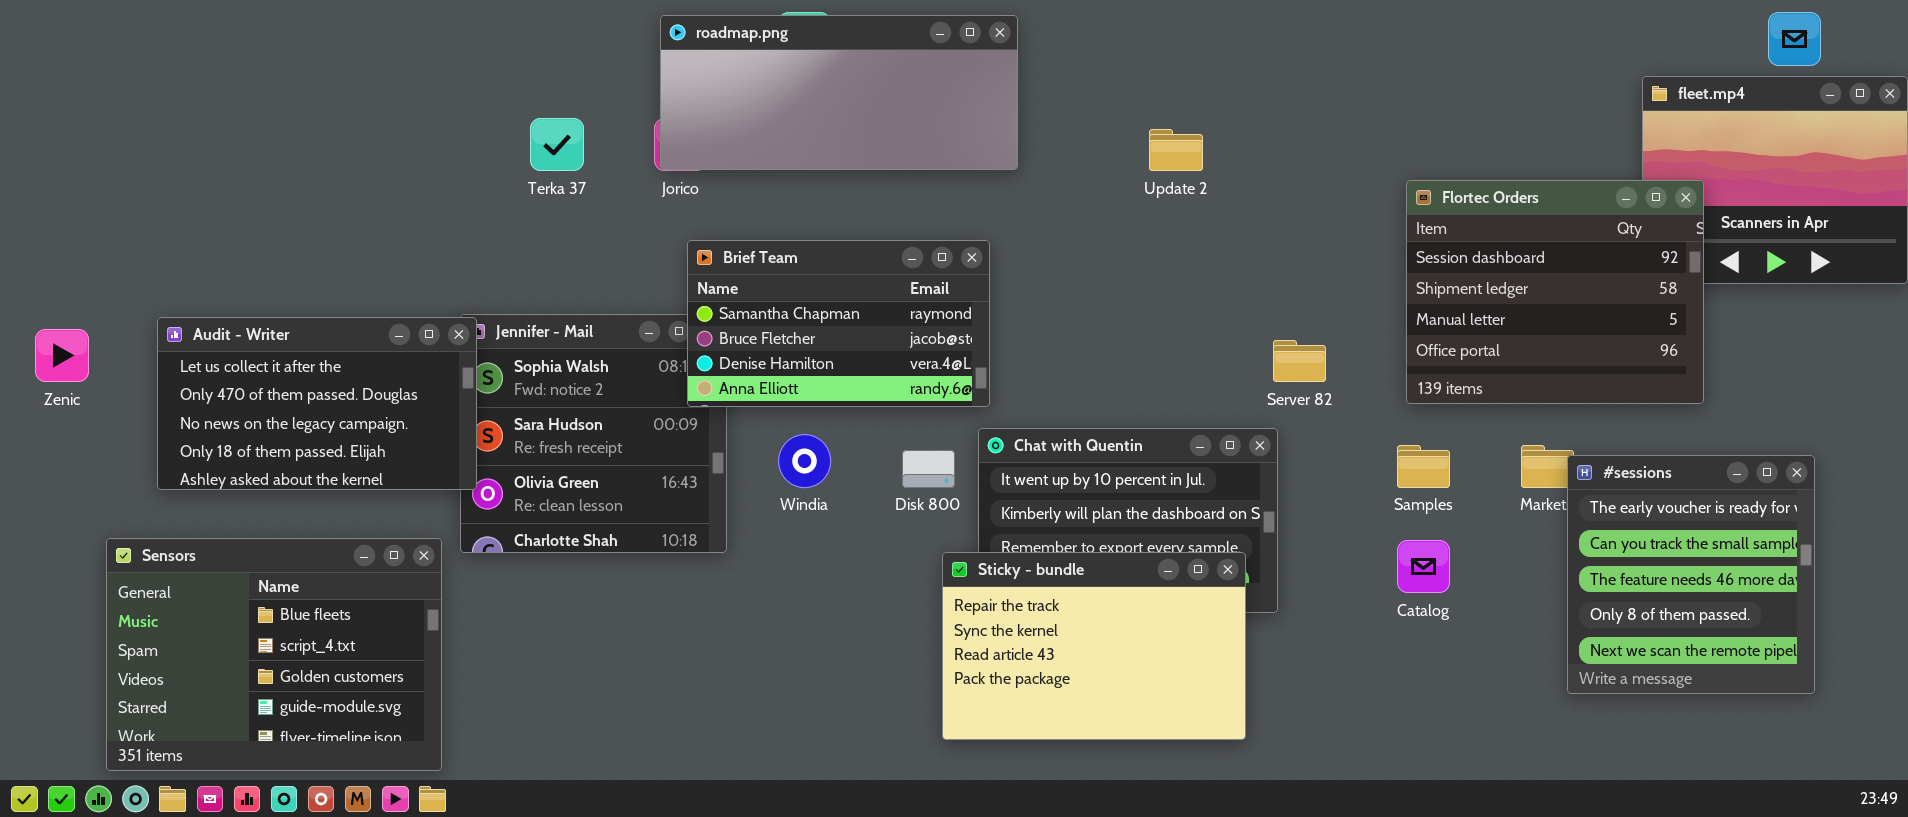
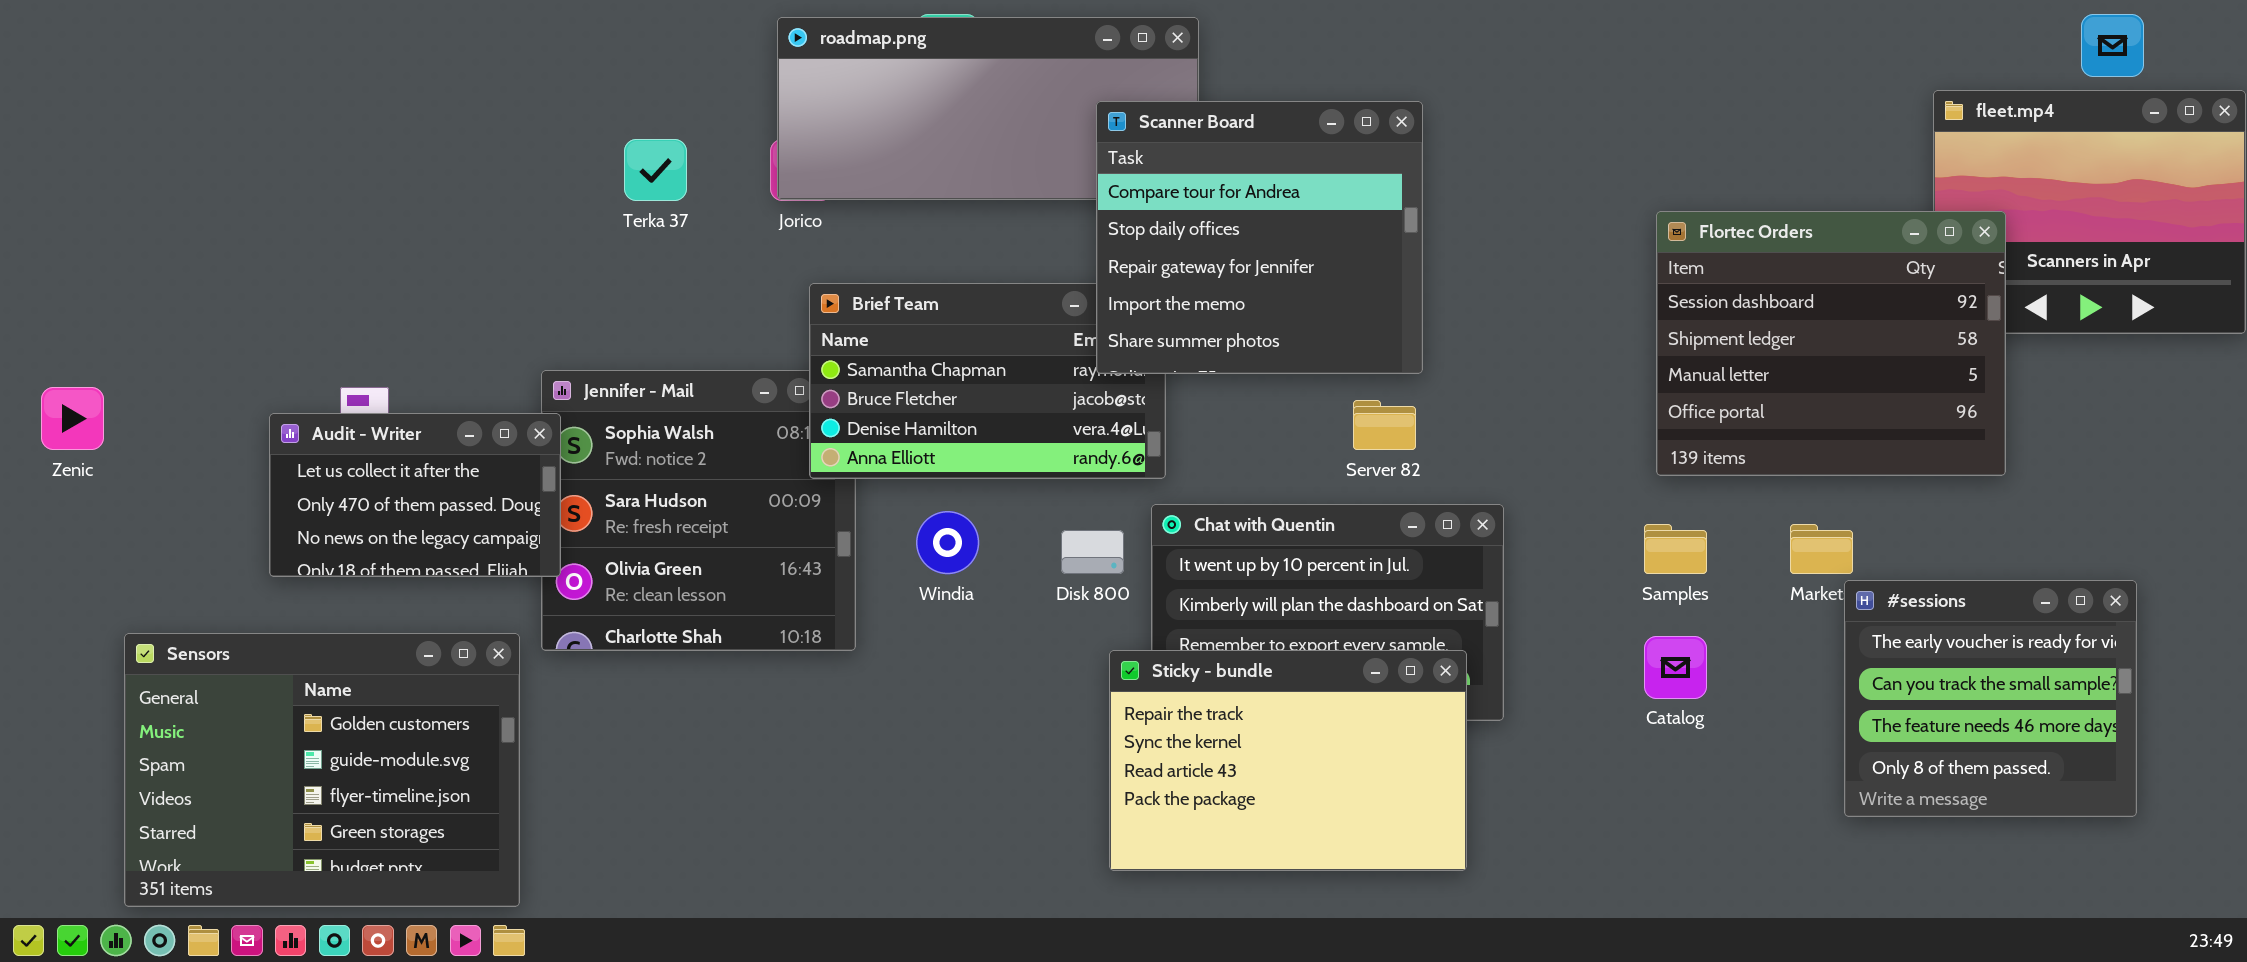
Scanner Board: none -> [1096,101,1423,374], opened
Audit - Writer: [157,317,477,490] -> [269,413,561,577], resized
Server 82: [1273,340,1326,382] -> [1353,400,1416,450], moved
#sessions: [1567,455,1815,694] -> [1844,580,2137,817], resized
Sensors: [106,538,442,771] -> [124,633,520,907], scrolled down 2 rows

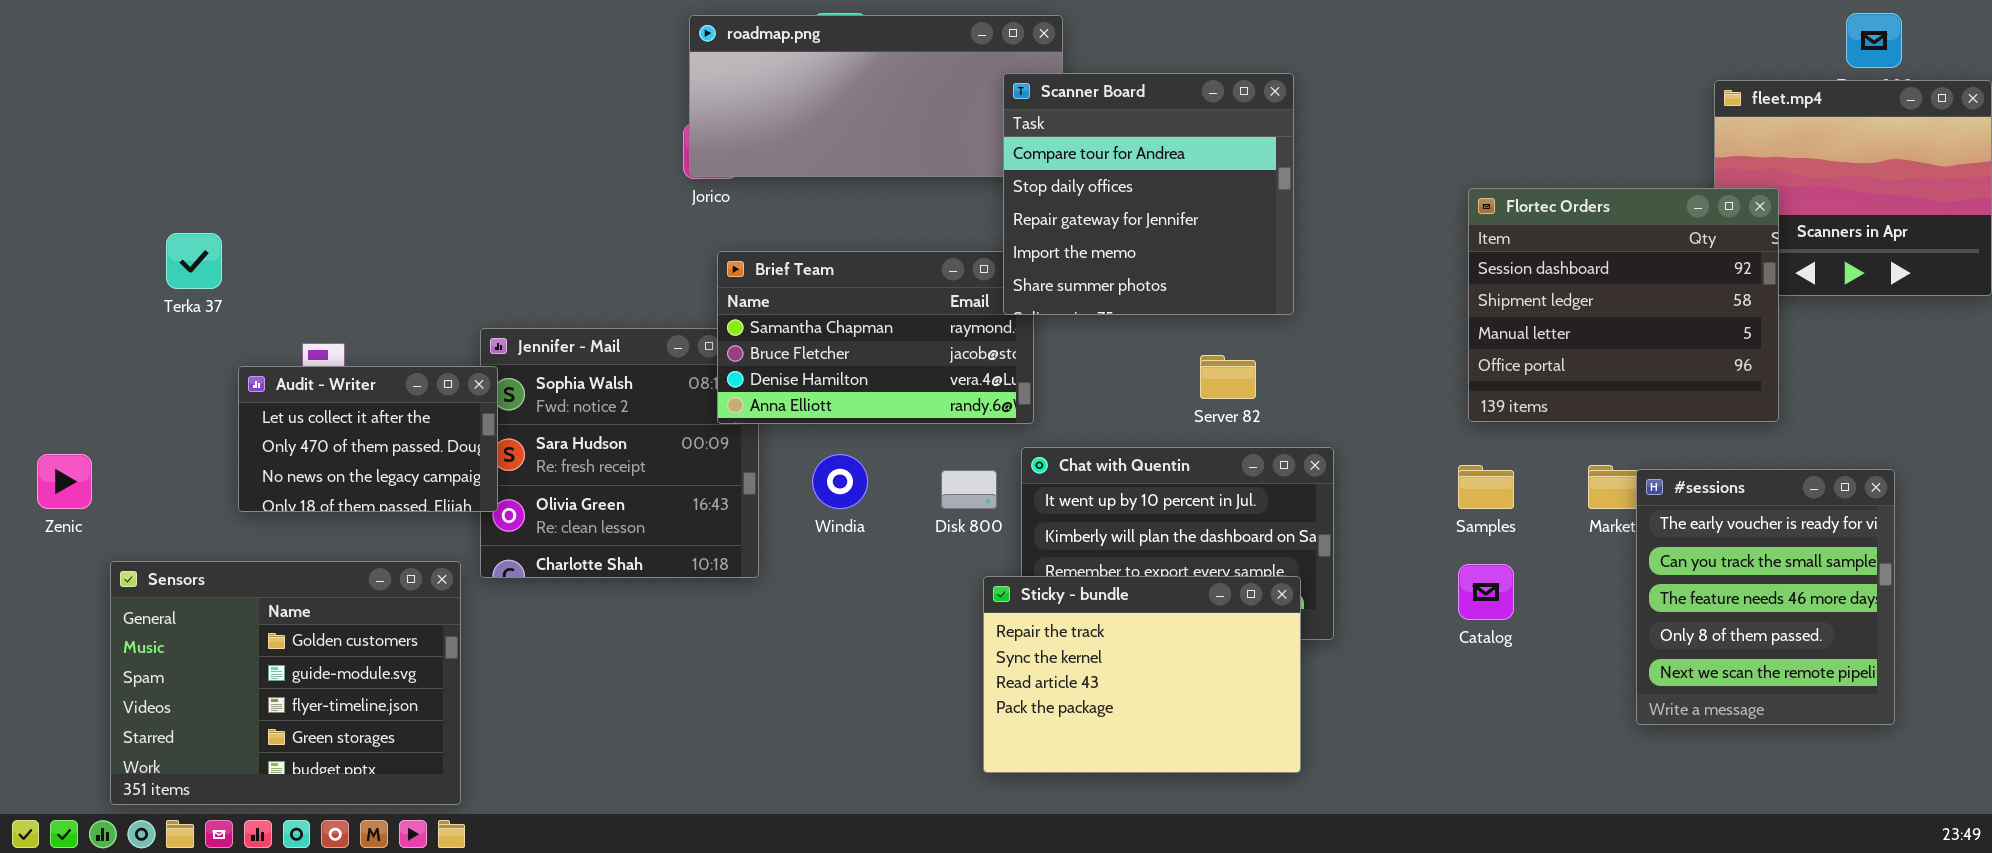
Scanner Board: [1096,101,1423,374] -> [1003,73,1294,315], moved
Terka 37: [624,139,687,201] -> [166,233,222,289], moved
Zenic: [41,387,104,450] -> [37,454,92,509], moved
#sessions: [1844,580,2137,817] -> [1636,469,1895,725], resized

